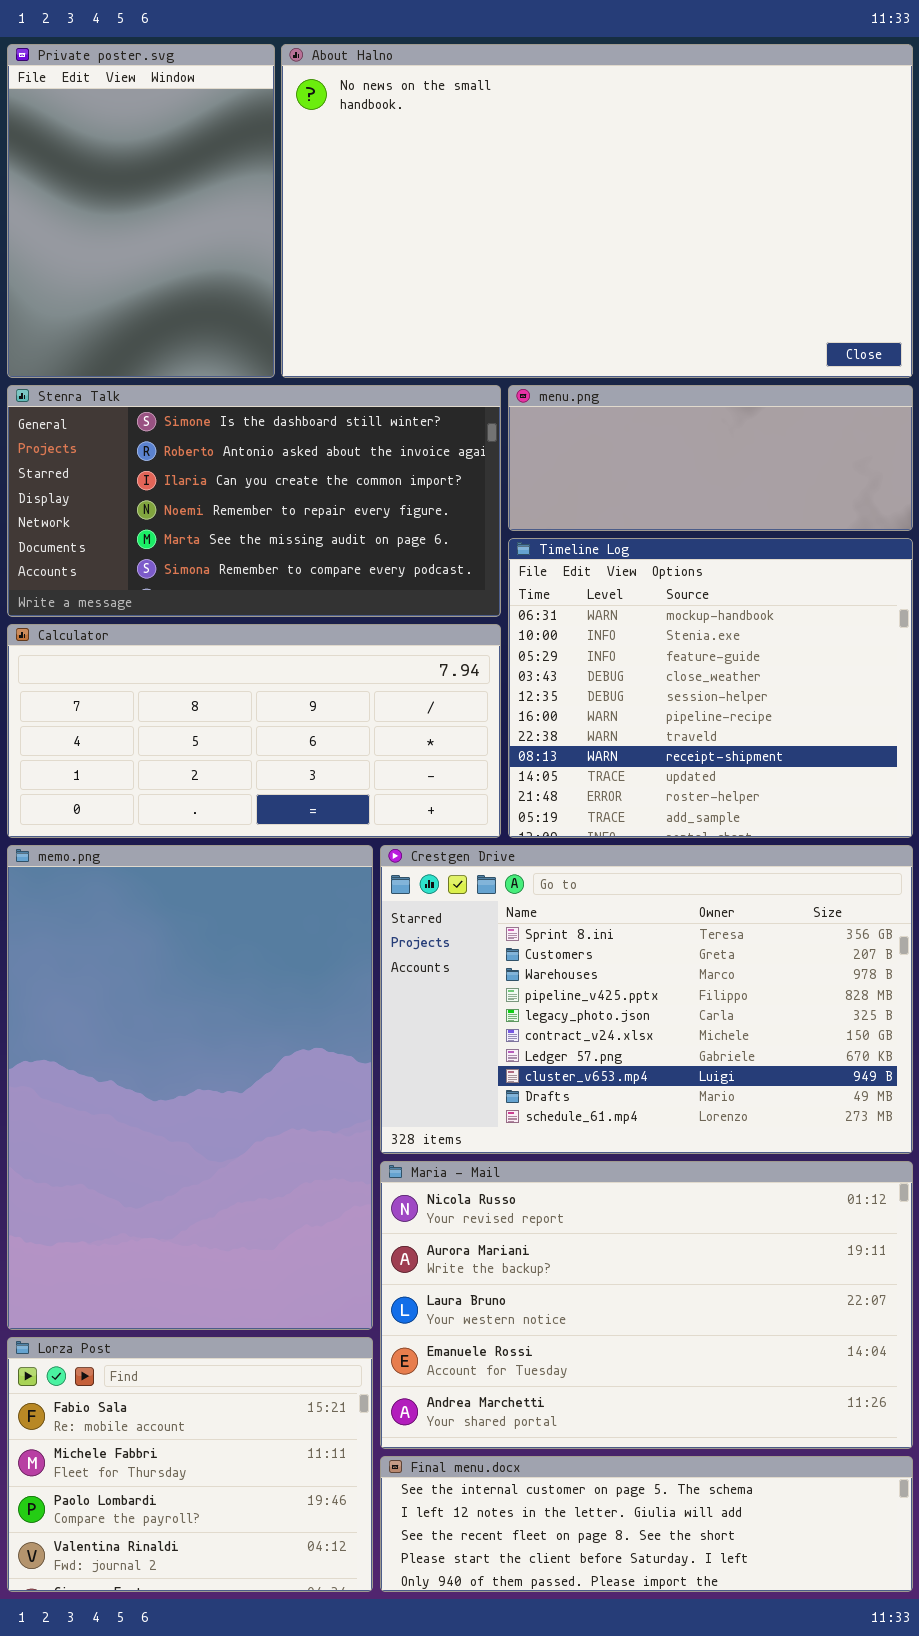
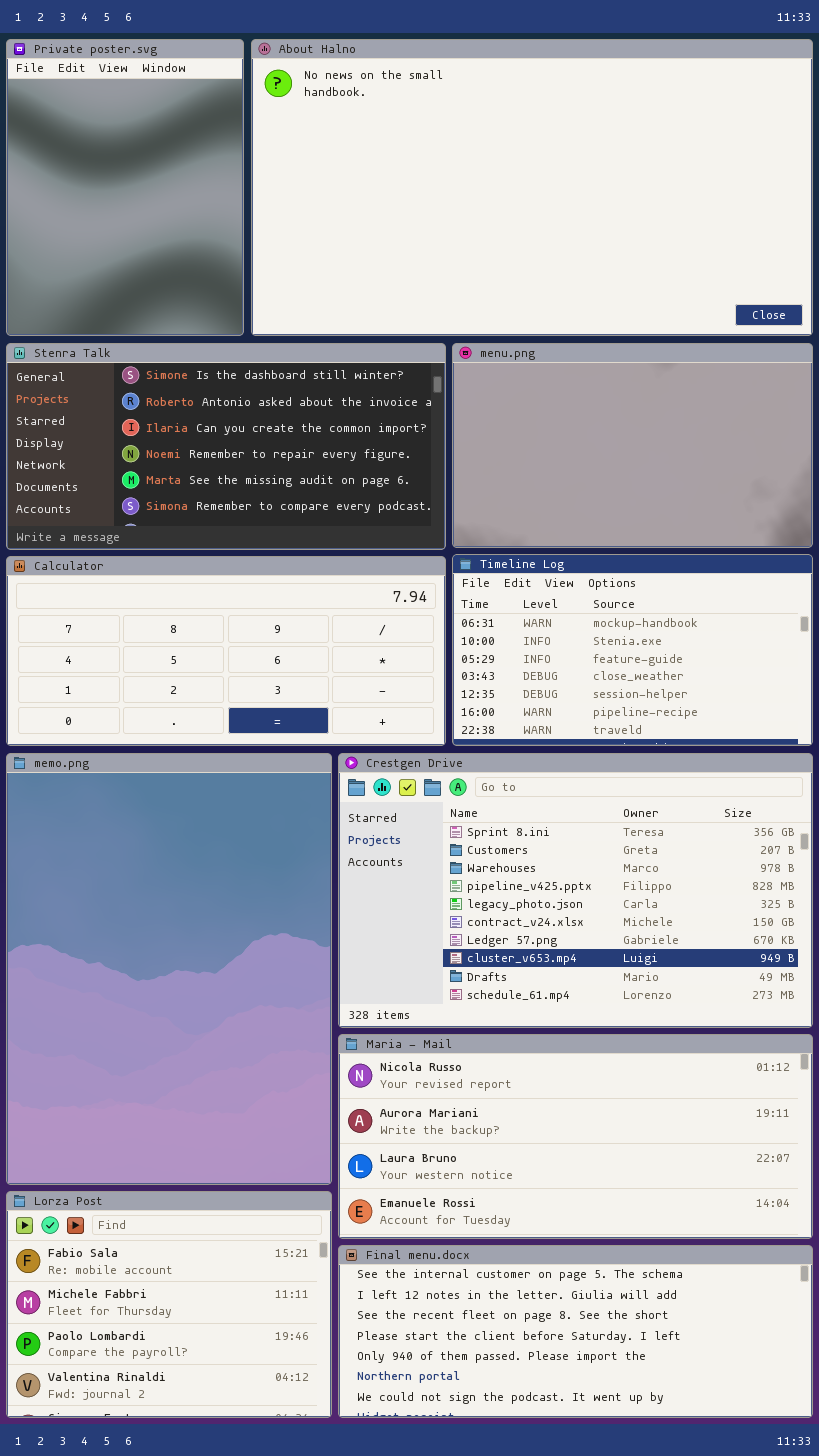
menu.png: [508,385,913,531] -> [452,343,813,548], resized
Timeline Log: [508,538,913,838] -> [452,554,813,746], resized
Maria - Mail: [380,1161,913,1449] -> [338,1034,813,1239], resized
Final menu.docx: [380,1456,913,1592] -> [338,1245,813,1418], resized

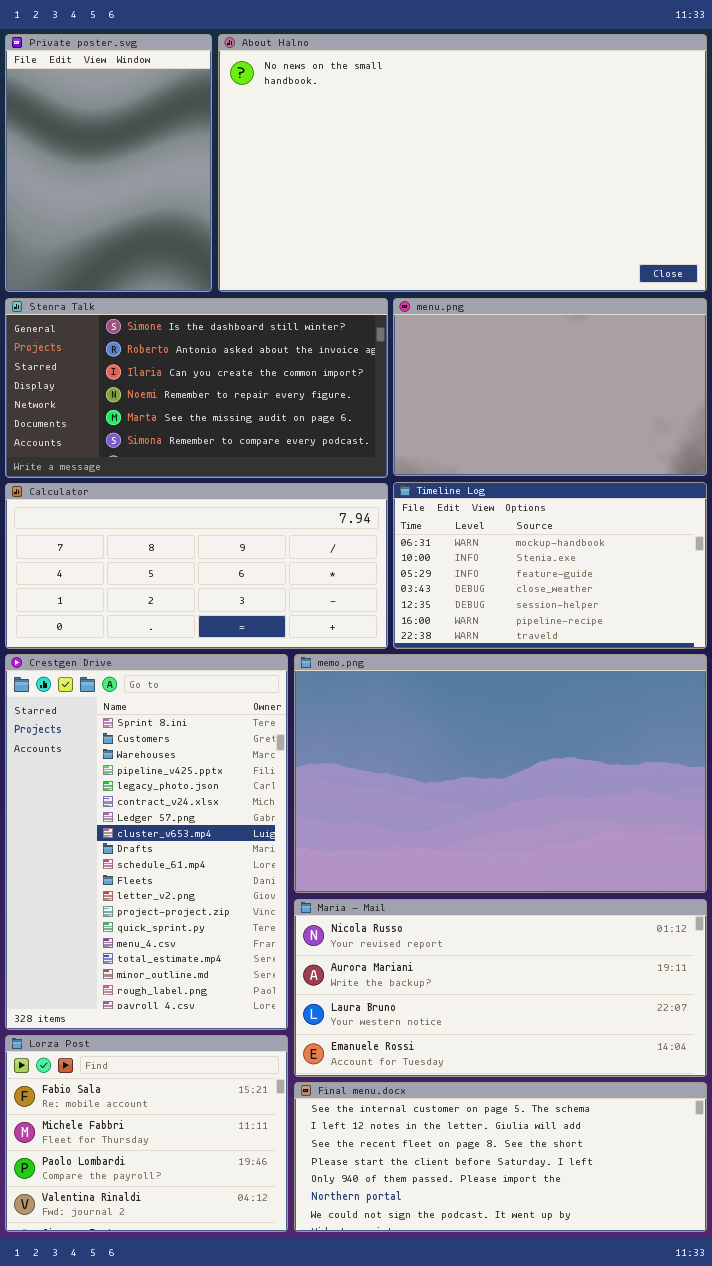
memo.png: [6,753,332,1185] -> [294,654,707,893], moved, resized
Crestgen Drive: [338,753,813,1028] -> [5,654,288,1030], moved, resized

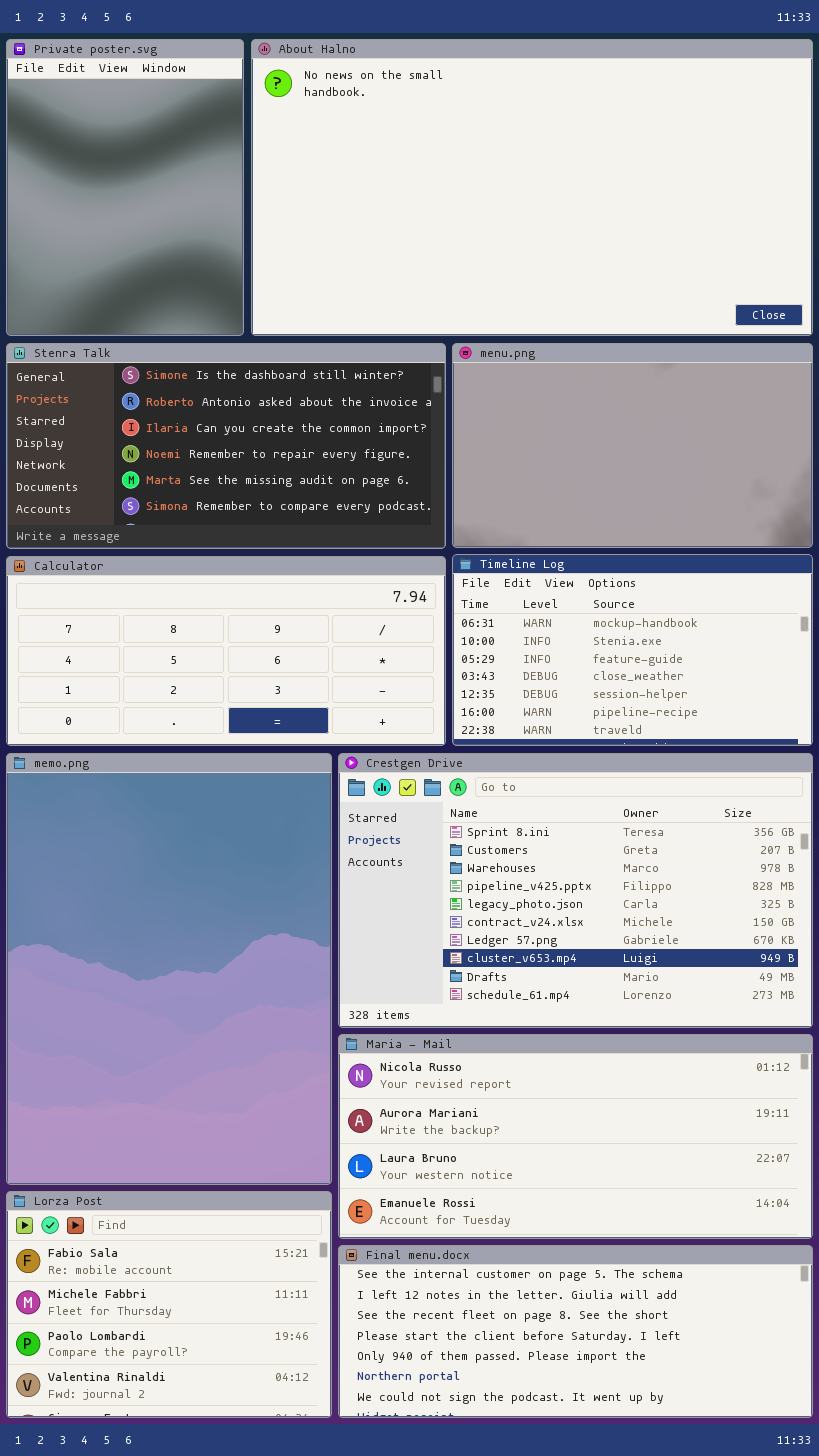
Crestgen Drive: [5,654,288,1030] -> [338,753,813,1028], moved, resized
memo.png: [294,654,707,893] -> [6,753,332,1185], moved, resized

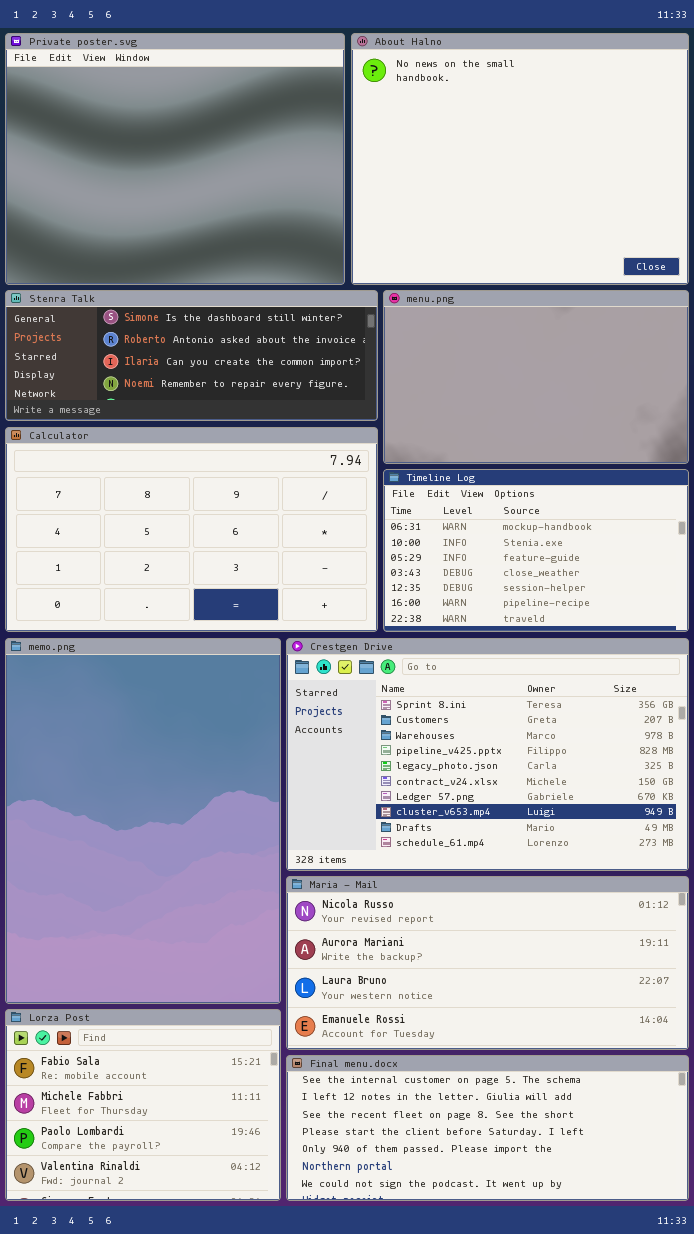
Private poster.svg: [6,39,244,336] -> [5,33,345,285], resized
About Halno: [251,39,813,336] -> [351,33,689,285], resized
Stenra Talk: [6,343,446,549] -> [5,290,378,421], resized
Calculator: [6,556,446,746] -> [5,427,378,632], resized

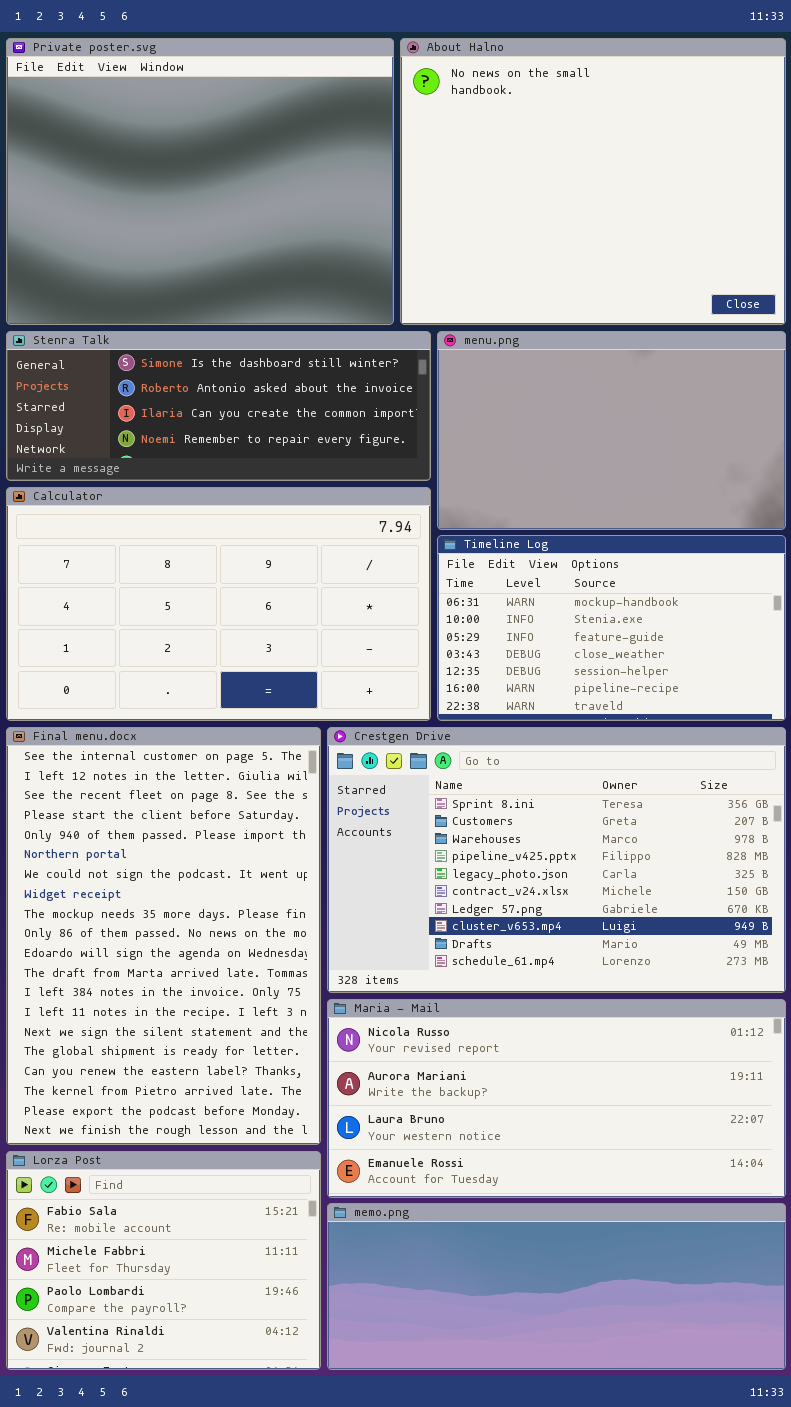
memo.png: [5,638,281,1004] -> [327,1203,786,1370], moved, resized
Final menu.docx: [286,1055,689,1201] -> [6,727,321,1145], moved, resized

